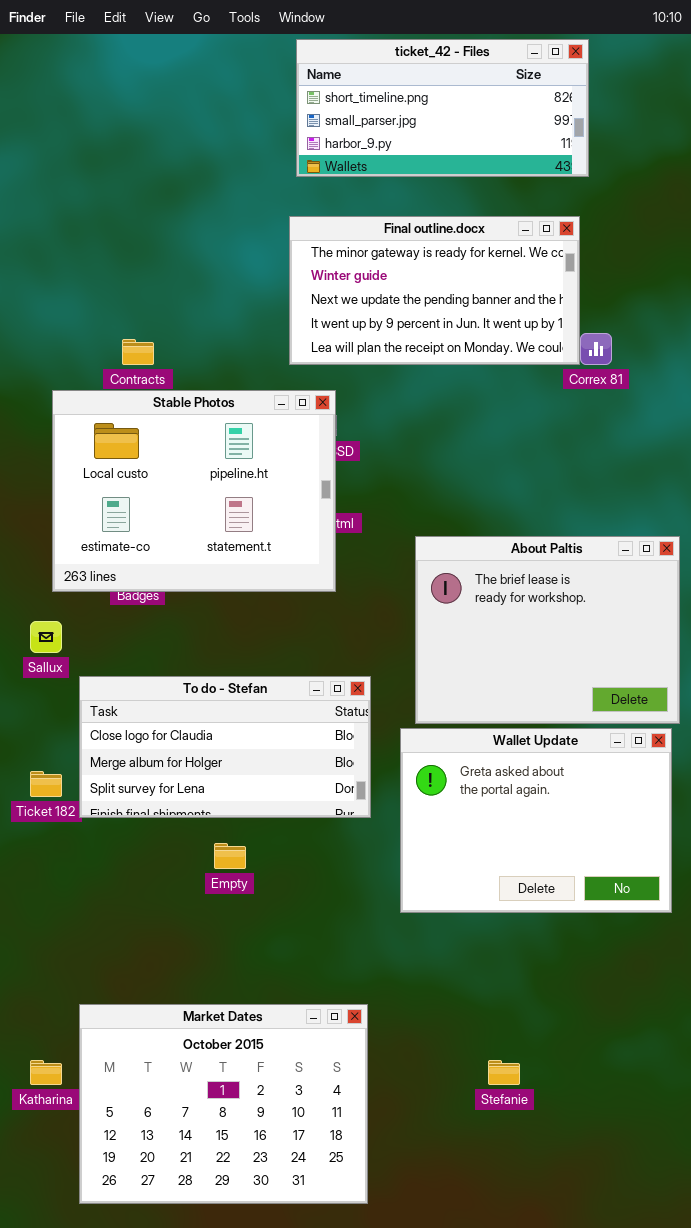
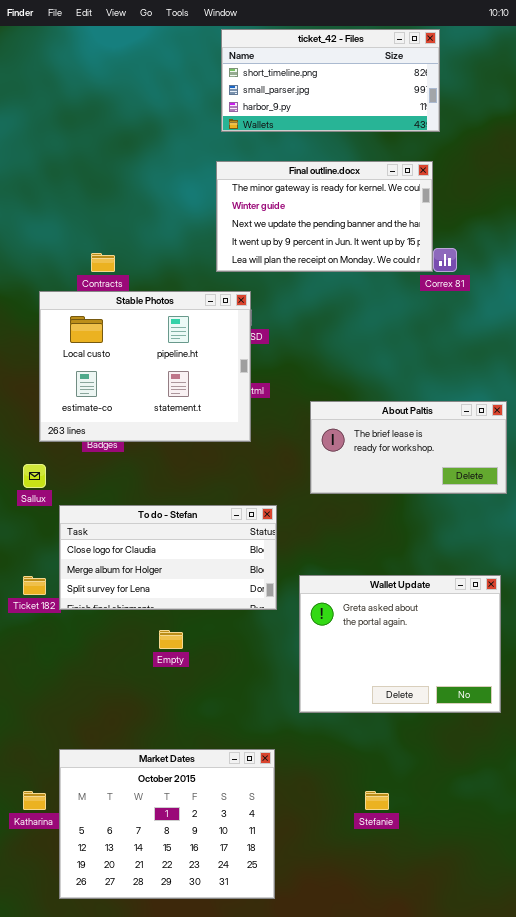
About Paltis: [415,536,680,724] -> [310,401,507,494], resized
Wallet Update: [400,728,672,913] -> [299,575,501,713], moved

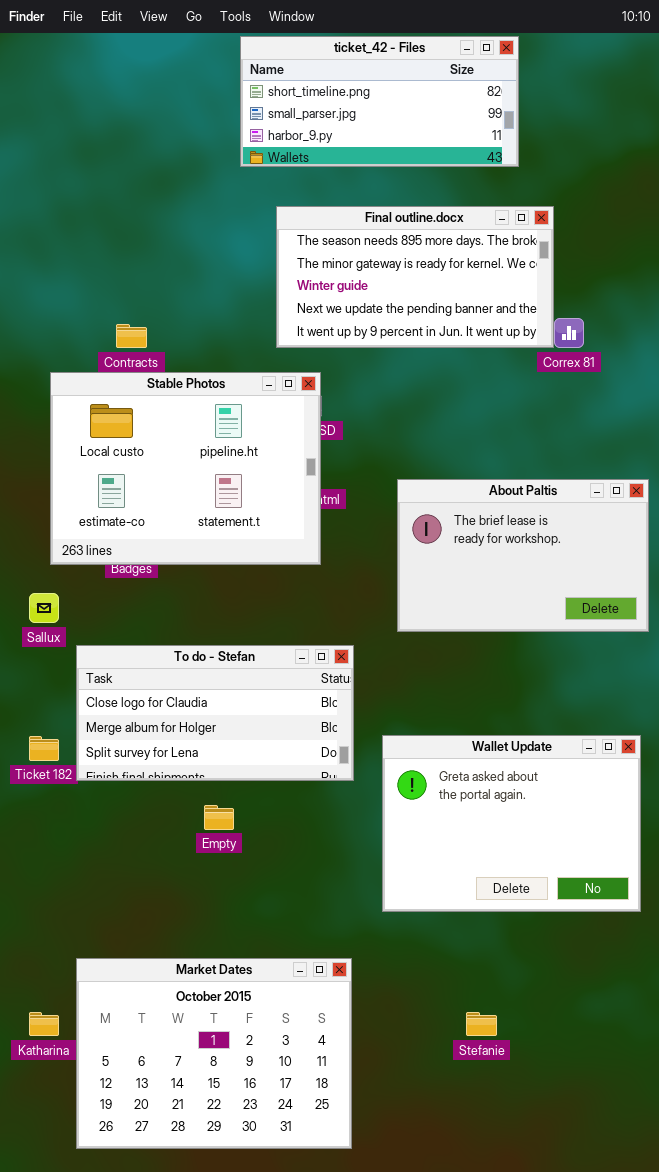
ticket_42 - Files: [221,29,440,132] -> [240,36,519,167], moved
Final outline.docx: [216,161,433,272] -> [276,206,554,348], scrolled up 1 row
About Paltis: [310,401,507,494] -> [397,479,649,632], resized

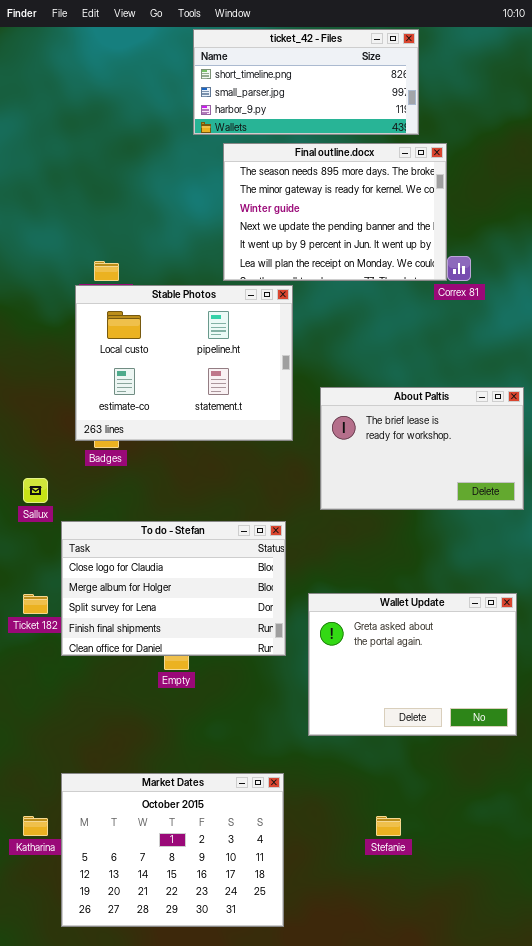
Final outline.docx: [276,206,554,348] -> [223,143,447,281], resized
Stable Photos: [50,372,321,565] -> [75,285,293,441], moved
To do - Stefan: [76,645,354,781] -> [61,521,286,656], resized

